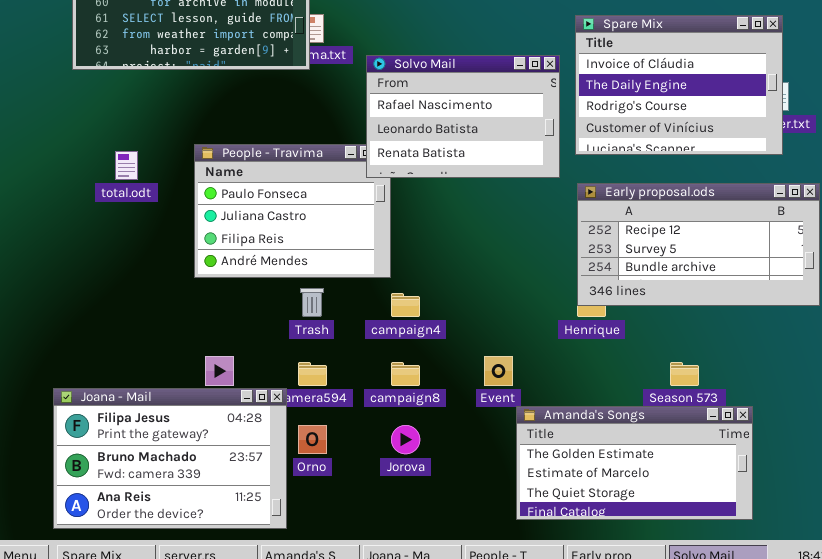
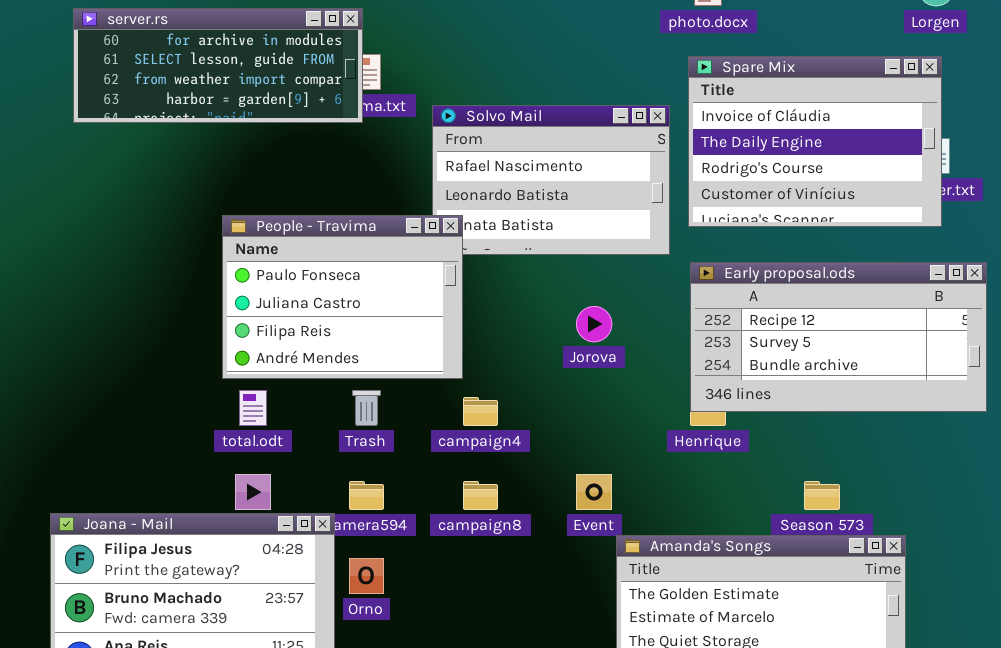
People - Travima: [194,144,391,278] -> [222,215,463,379], raised
total.odt: [115,151,138,180] -> [239,390,267,426], moved
Jorova: [391,425,420,454] -> [576,306,612,342], moved

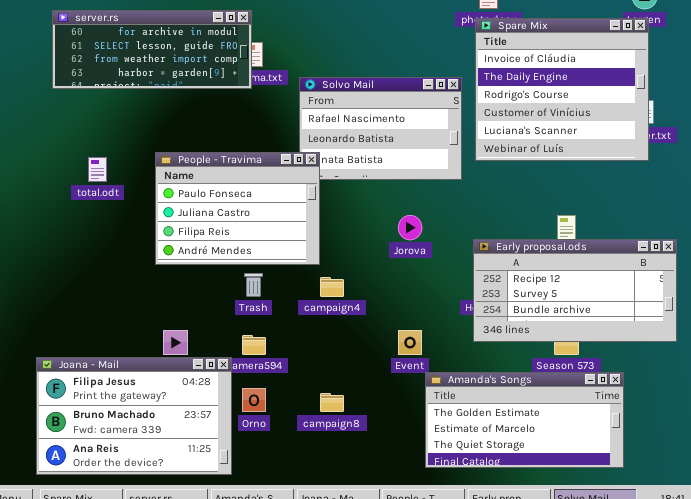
Spare Mix: [688,56,942,227] -> [475,18,649,161], resized
Early proposal.ods: [690,262,987,412] -> [473,239,677,342], moved
total.odt: [239,390,267,426] -> [88,157,107,182], moved
campaign8: [463,481,498,510] -> [320,393,344,412], moved

